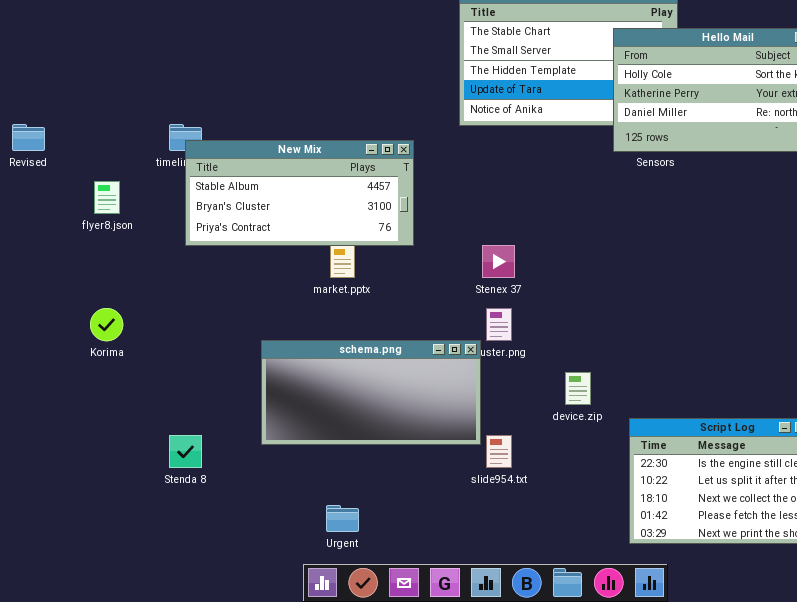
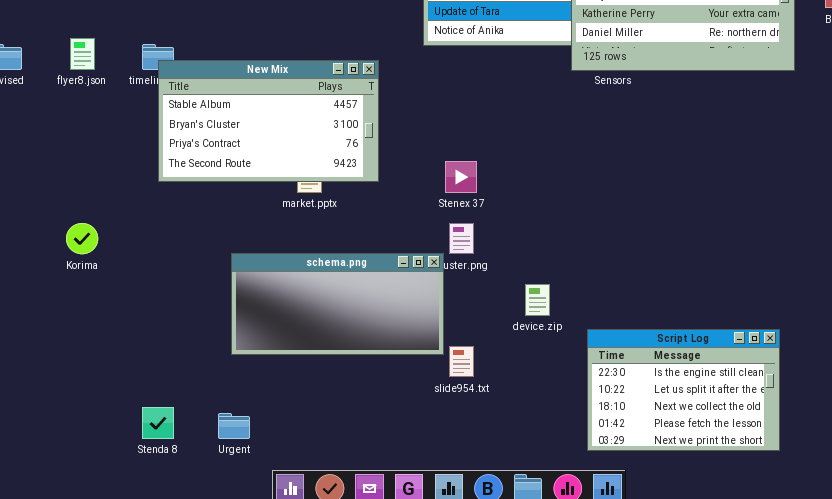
New Mix: [185,140,414,246] -> [158,60,379,182], resized
flyer8.json: [94,181,120,214] -> [70,38,95,70], moved
Stenda 8: [169,435,202,468] -> [142,407,174,439], moved
Urgent: [326,505,359,532] -> [218,413,250,439], moved

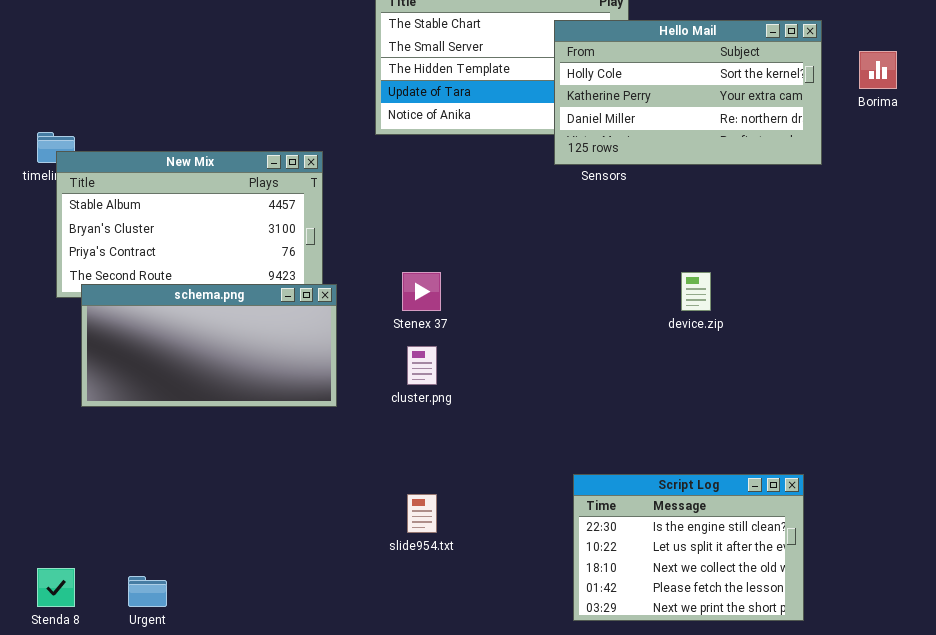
schema.png: [231,253,444,355] -> [81,284,337,407], moved
device.zip: [525,284,550,316] -> [681,272,711,311], moved

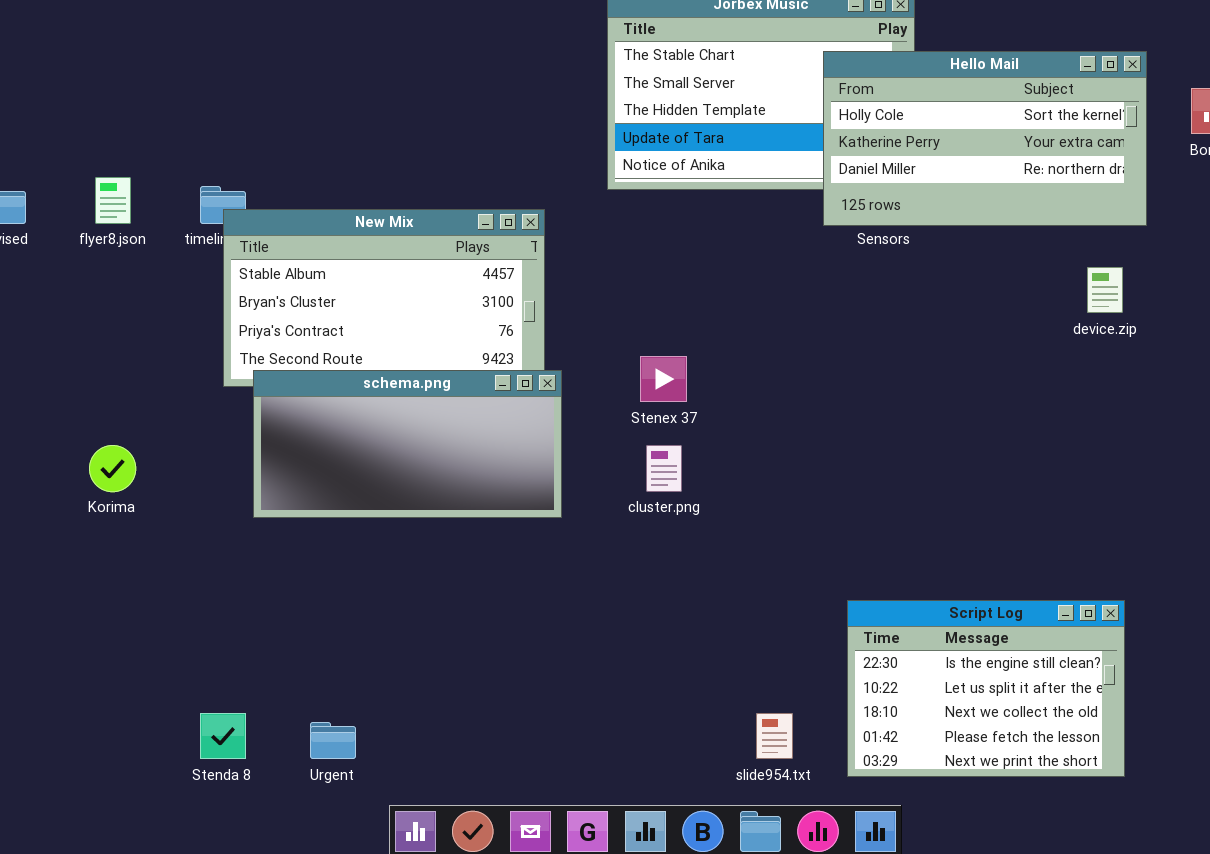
device.zip: [681,272,711,311] -> [1087,267,1123,313], moved
slide954.txt: [407,494,437,533] -> [756,713,793,759], moved

